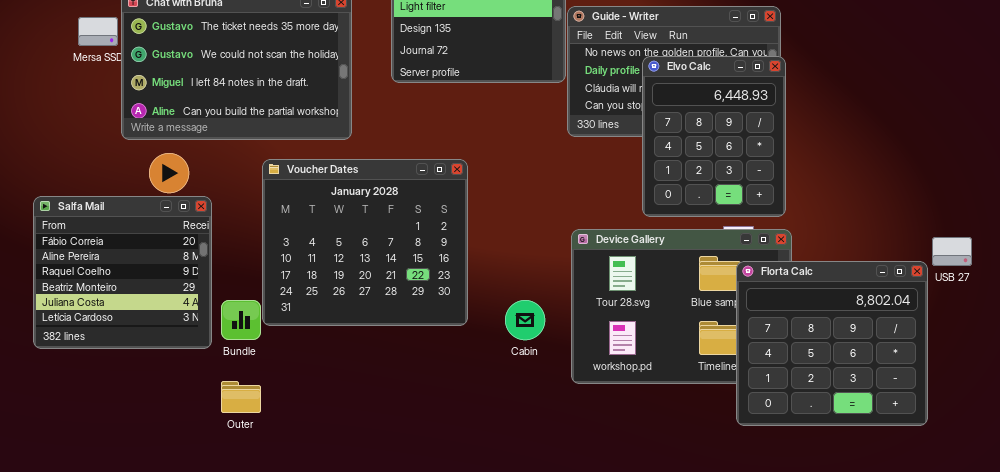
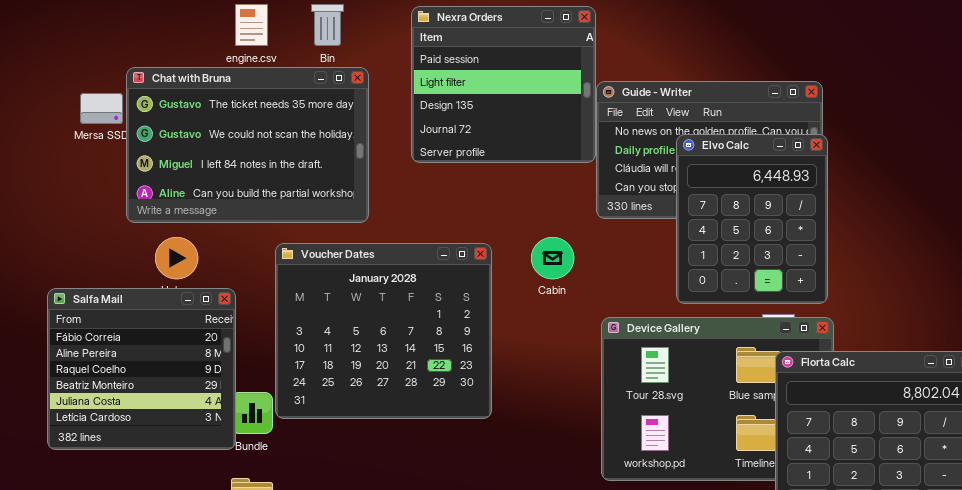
Salfa Mail: [33,196,212,349] -> [47,288,236,450], moved
Cabin: [505,300,545,340] -> [531,237,574,279], moved

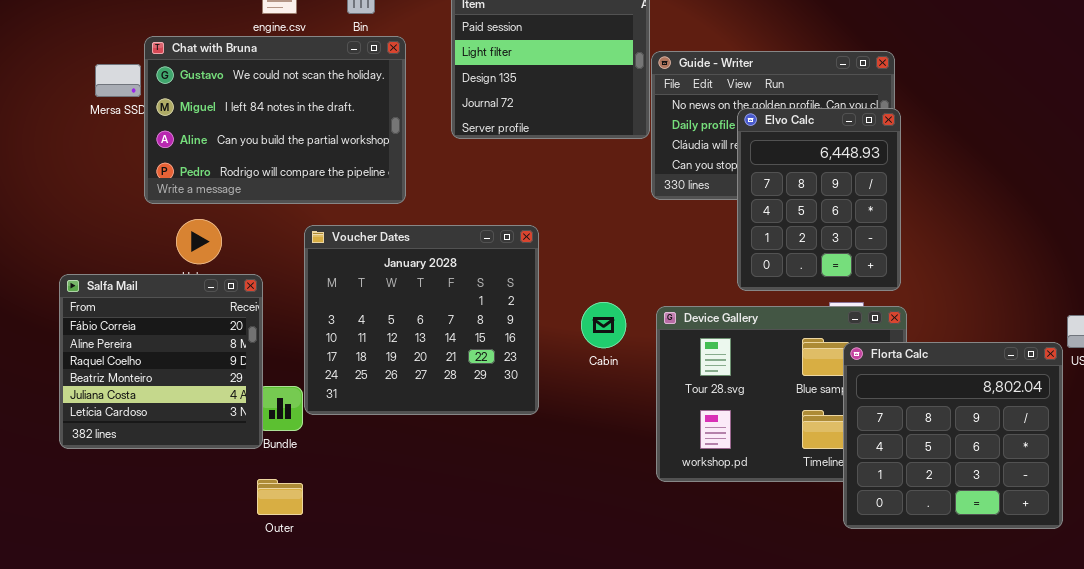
Chat with Bruna: [126,67,369,223] -> [144,36,406,204], scrolled down 1 row
Cabin: [531,237,574,279] -> [581,302,626,348], moved

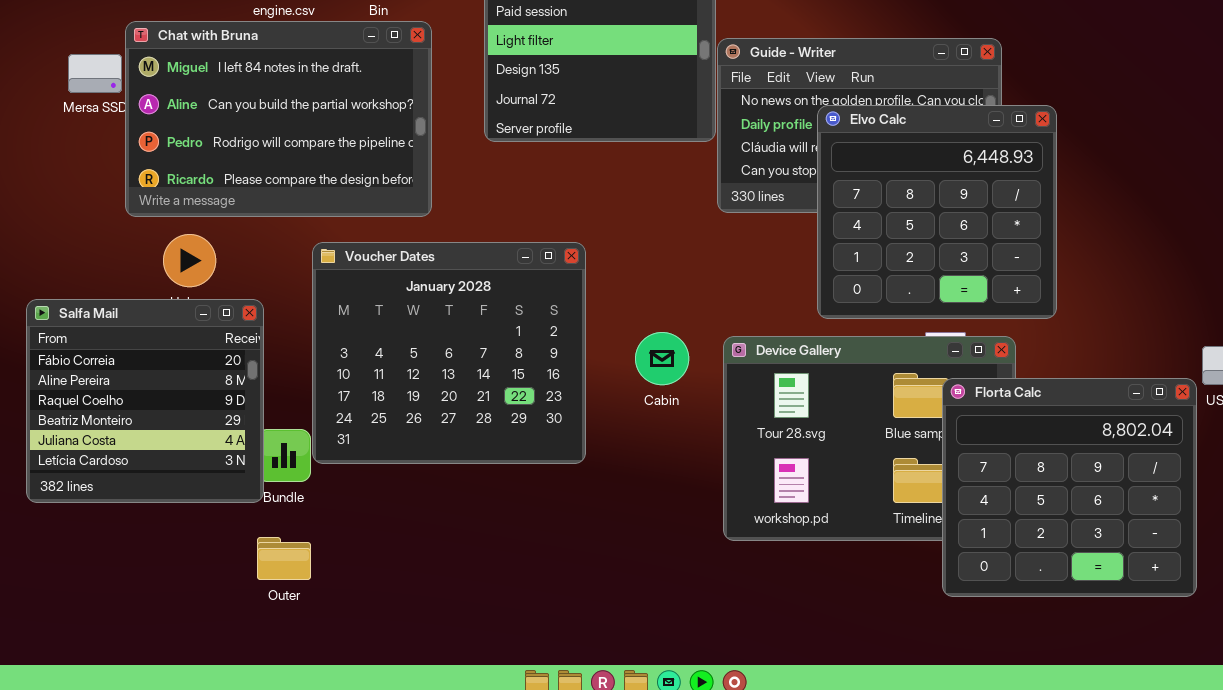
Chat with Bruna: [144,36,406,204] -> [125,21,432,217], scrolled down 1 row
Elvo Calc: [737,108,901,291] -> [817,105,1057,319], resized

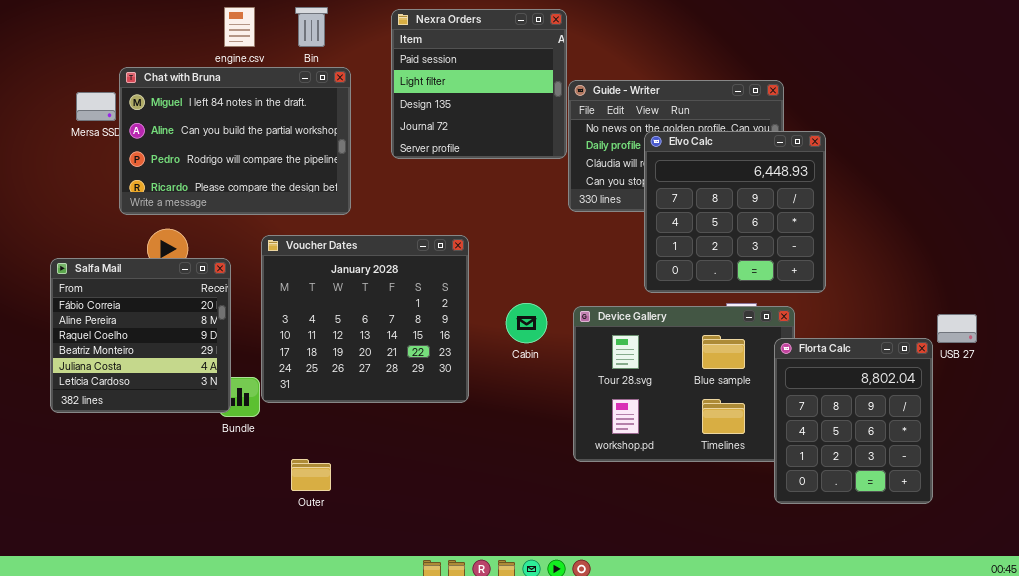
Salfa Mail: [26,299,264,503] -> [50,258,231,413], moved
Florta Calc: [942,378,1197,597] -> [774,338,933,504], resized
Outer: [257,537,311,580] -> [291,459,331,491], moved

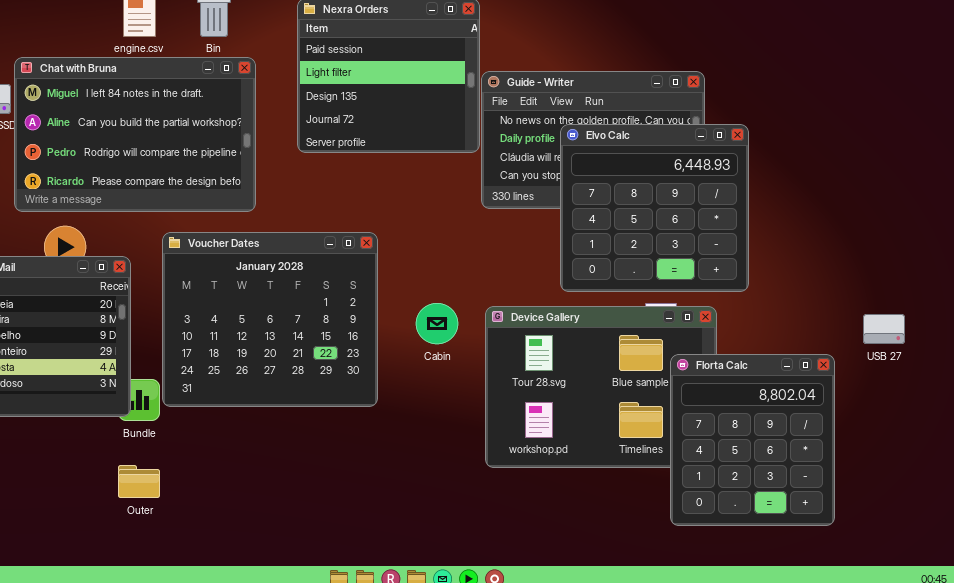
Florta Calc: [774,338,933,504] -> [670,354,835,526], moved
Outer: [291,459,331,491] -> [118,465,160,498], moved

